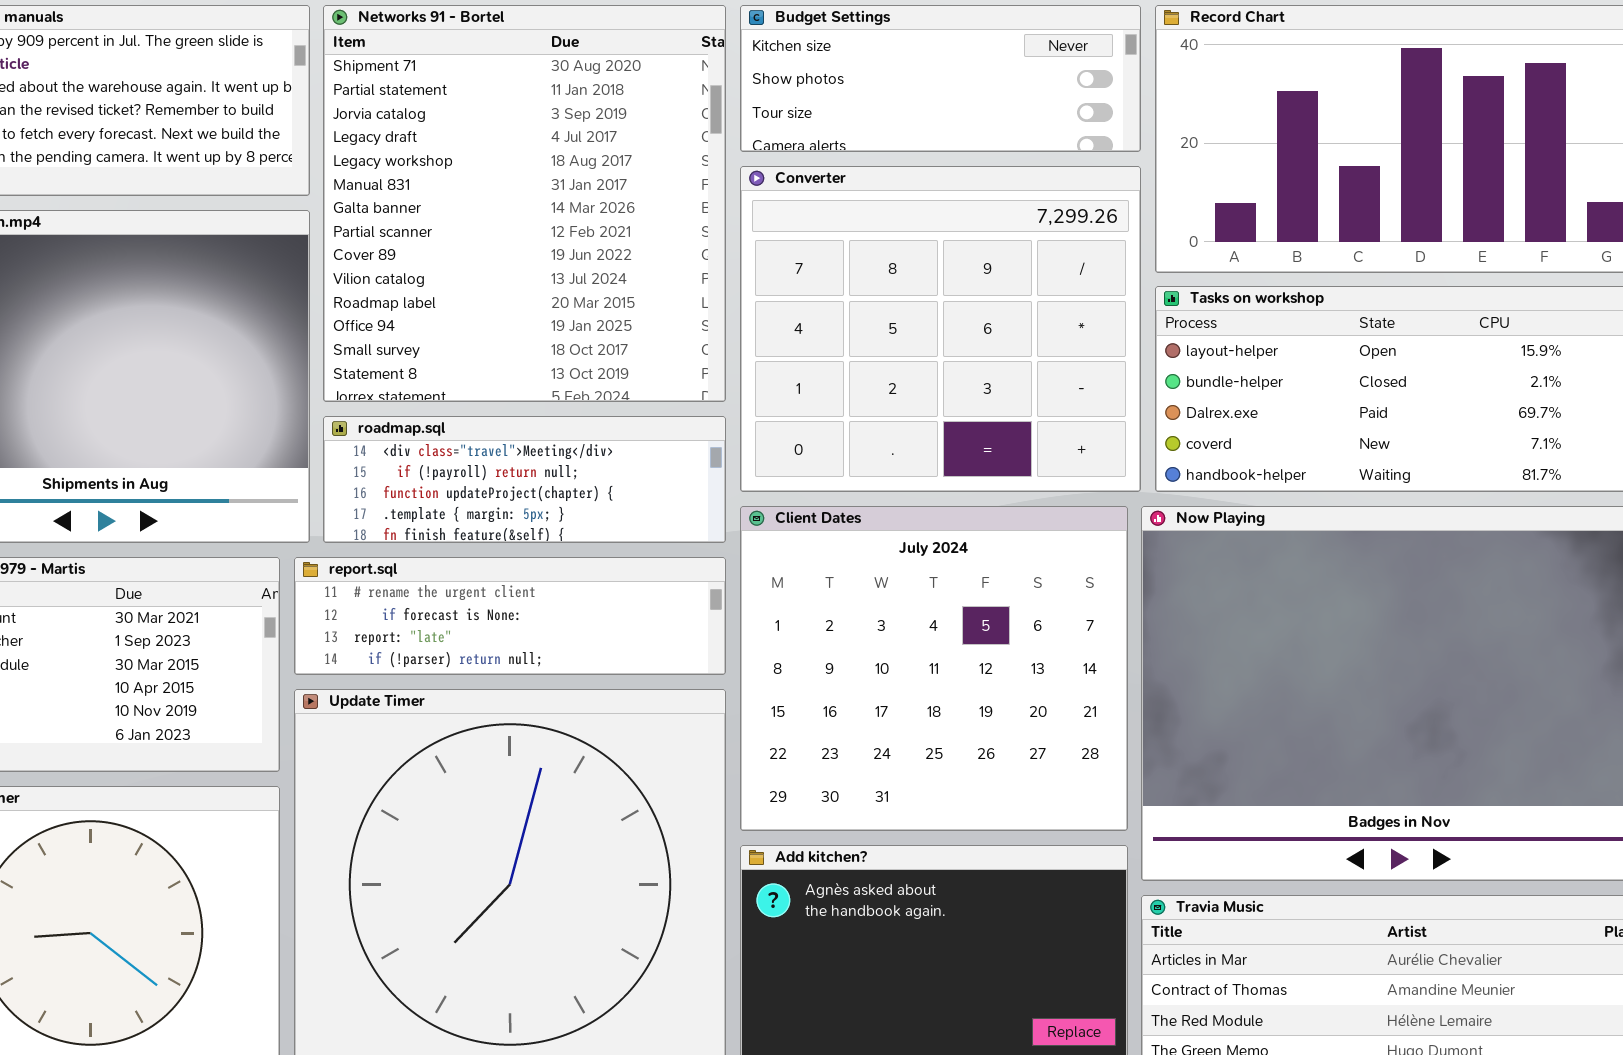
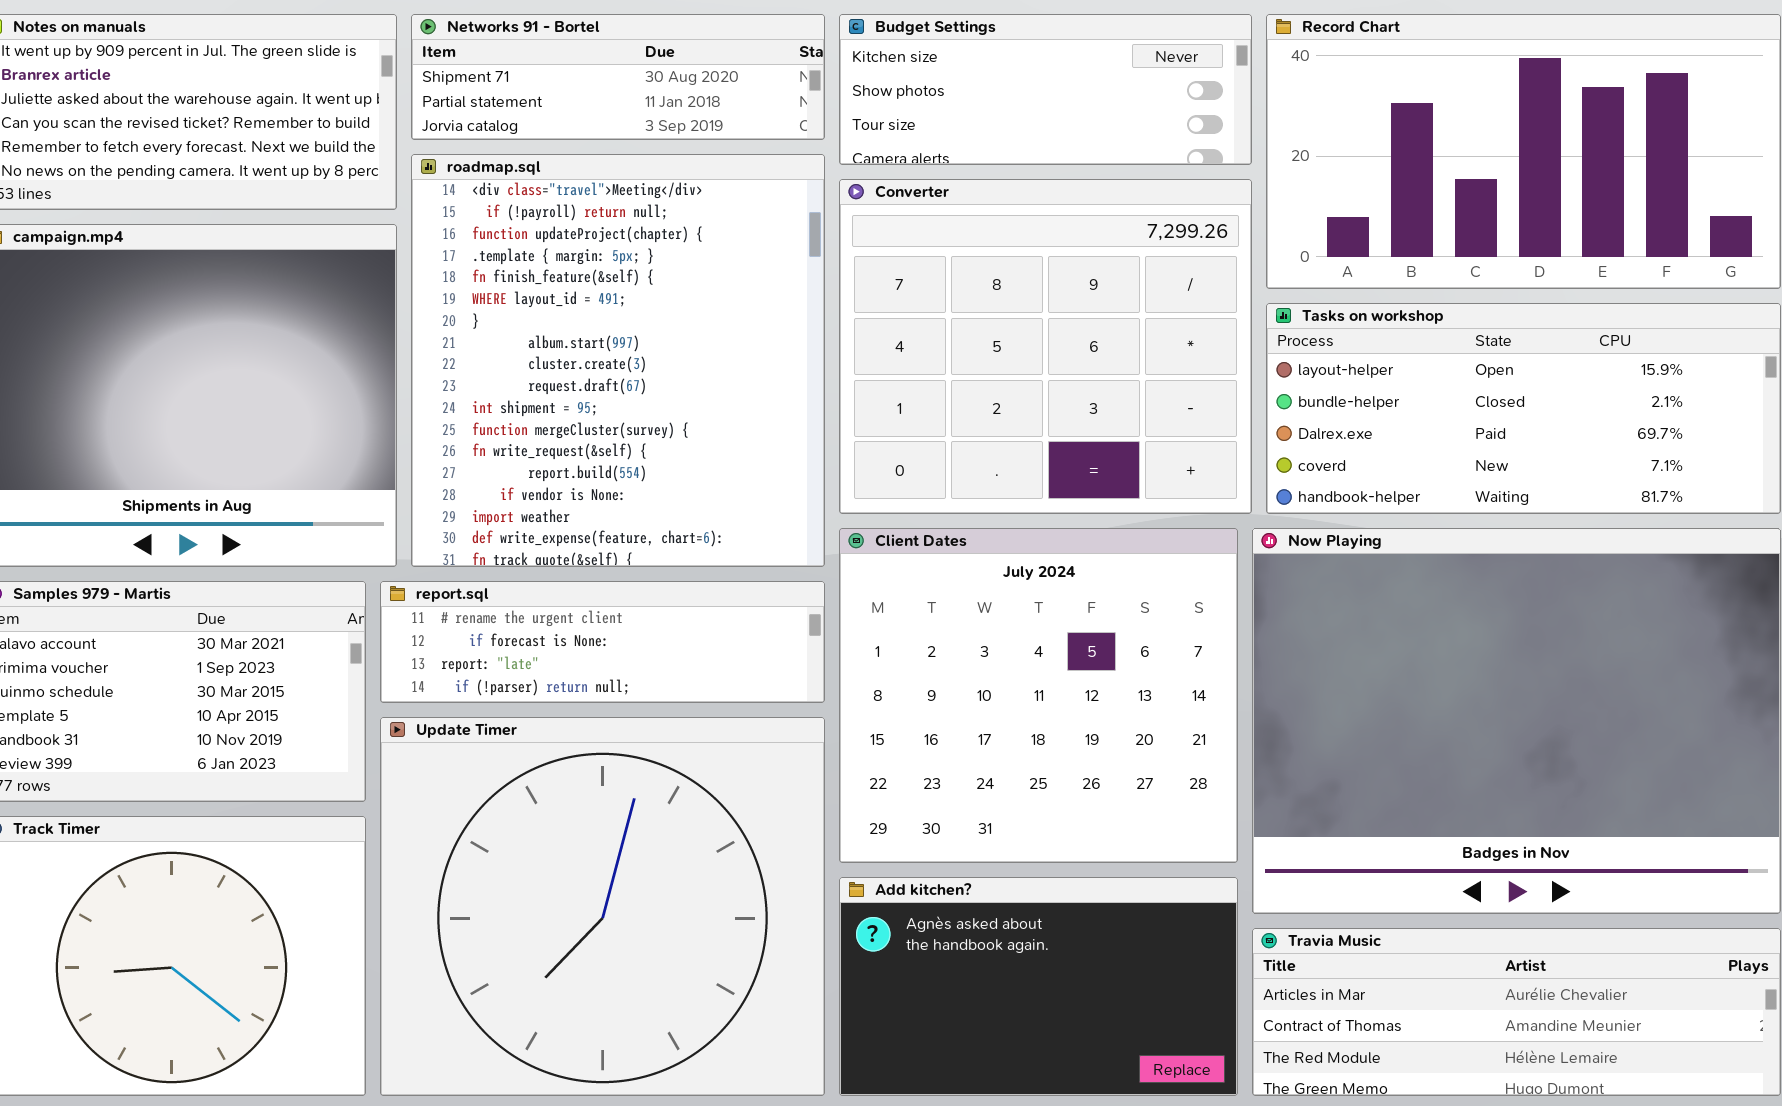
Networks 91 - Bortel: [323,5,726,402] -> [411,14,825,140], resized
roadmap.sql: [323,416,726,543] -> [411,154,825,567], resized

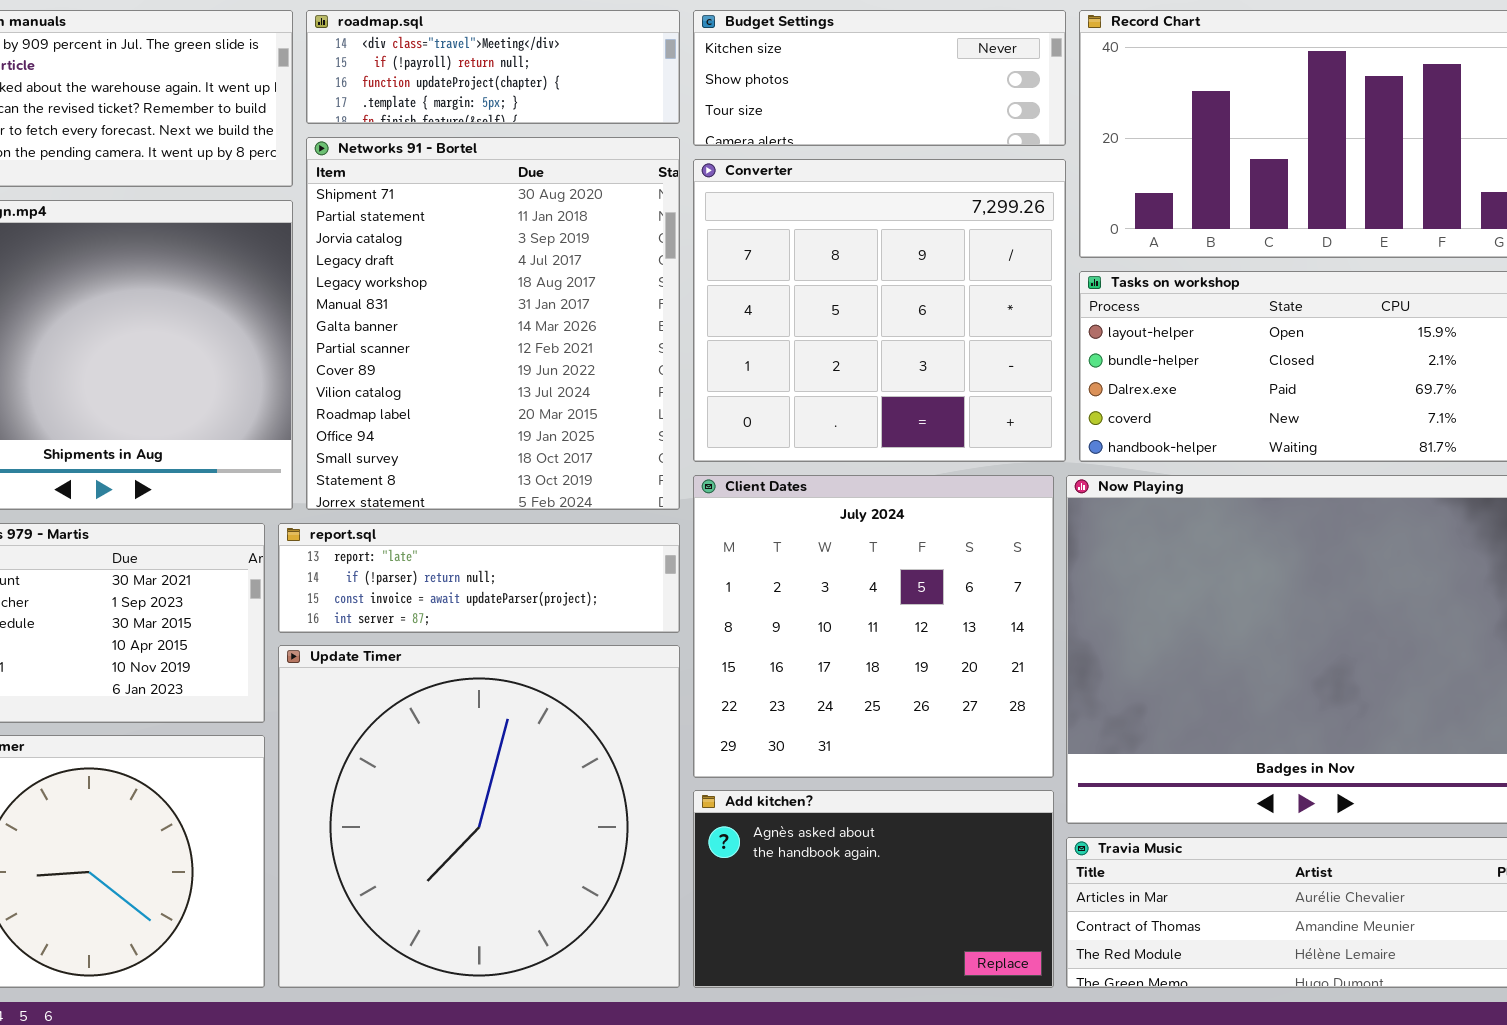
Networks 91 - Bortel: [411,14,825,140] -> [306,137,680,510], moved, resized
roadmap.sql: [411,154,825,567] -> [306,10,680,124], moved, resized
report.sql: [380,581,825,703] -> [278,523,680,633], scrolled down 2 rows

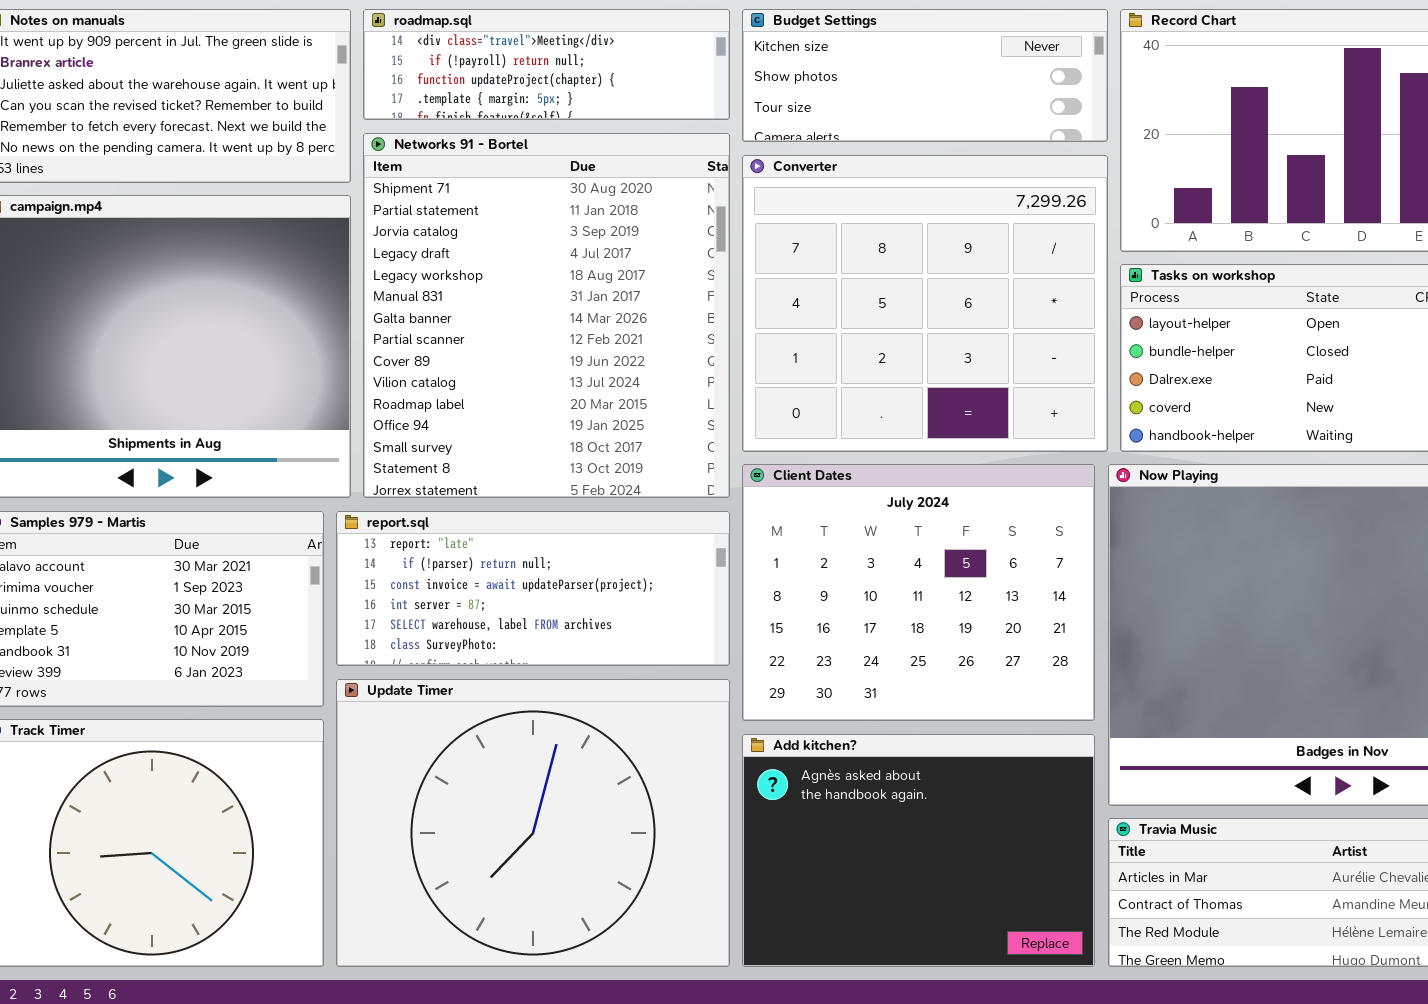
Client Dates: [693,475,1054,778] -> [742,464,1095,721], resized
report.sql: [278,523,680,633] -> [336,511,730,666], resized
Update Timer: [278,645,680,988] -> [336,679,730,967], resized
Add kitchen?: [693,790,1054,988] -> [742,734,1095,967], resized

